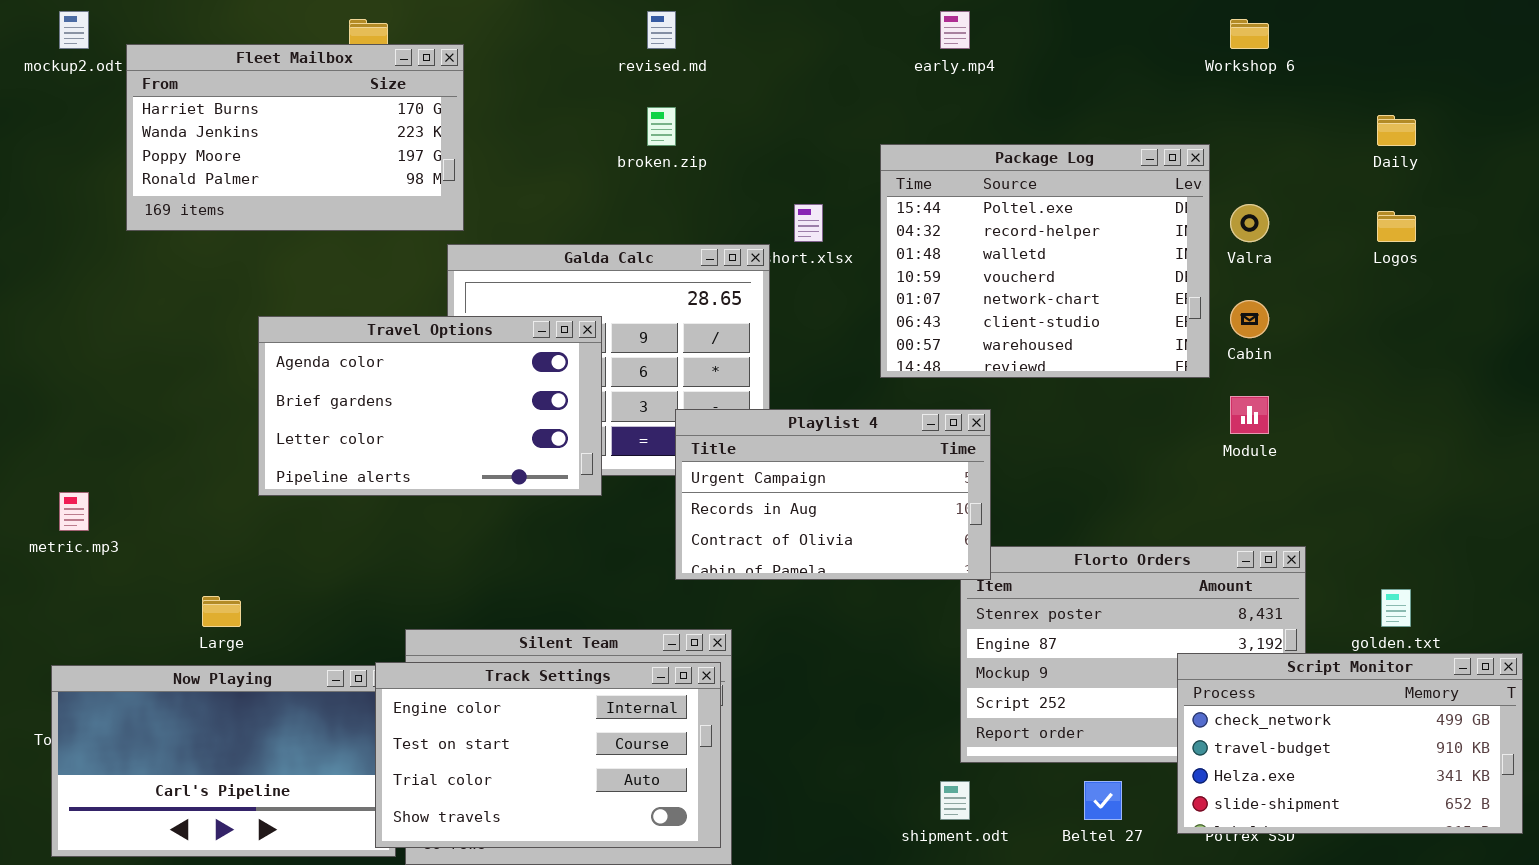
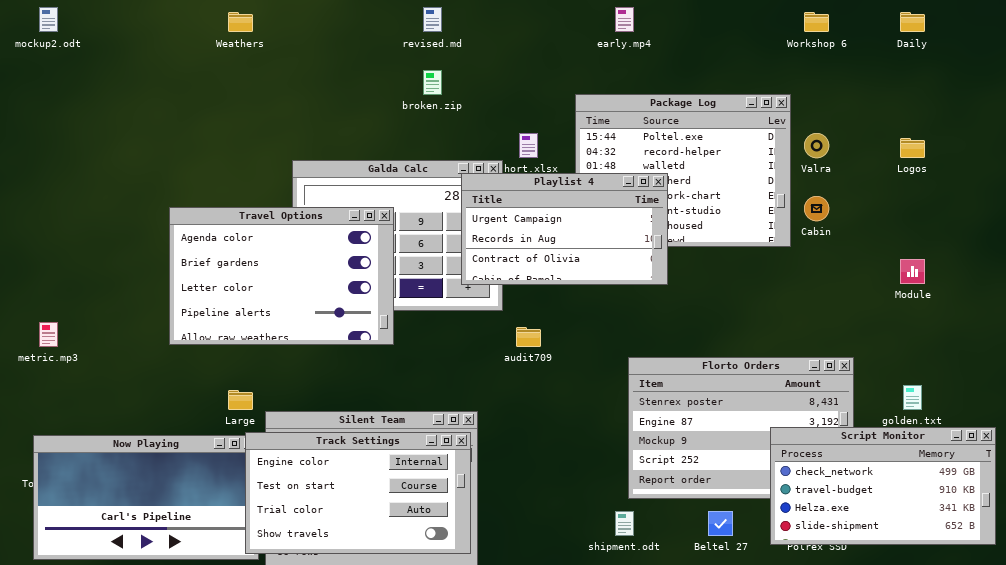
Fleet Mailbox: [126,44,464,231] -> none, closed
Daily: [1377,115,1416,146] -> [900,12,925,32], moved
Travel Options: [258,316,602,496] -> [169,207,394,345], resized
Module: [1230,396,1269,434] -> [900,259,925,284], moved
Playlist 4: [675,409,991,580] -> [461,173,668,285], moved
Large: [202,596,241,627] -> [228,390,253,410], moved

